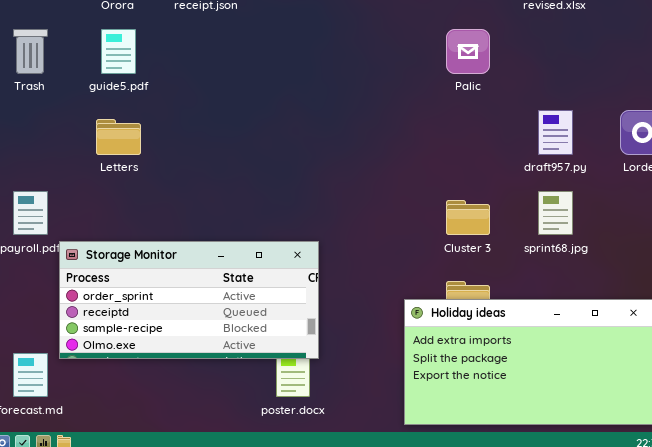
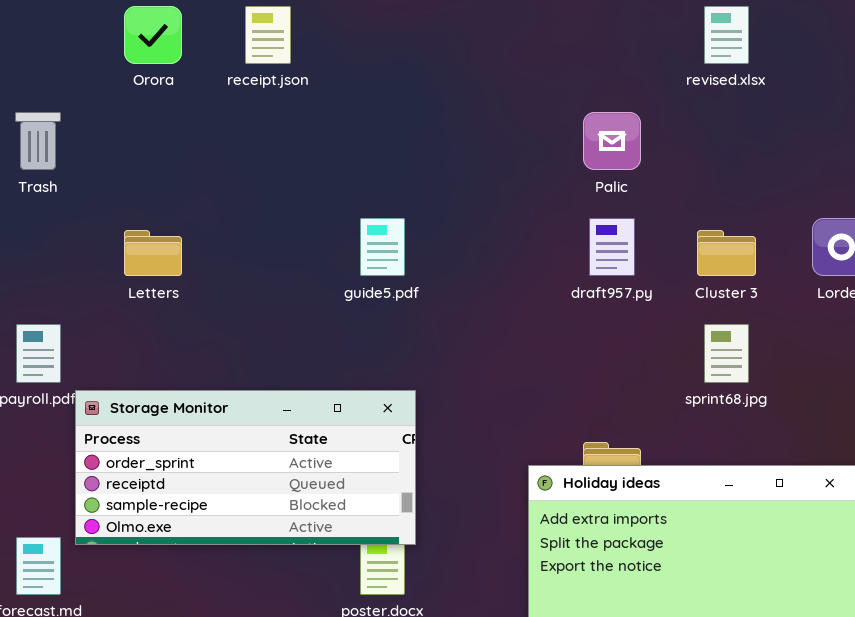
guide5.pdf: [101,29,136,74] -> [360,218,405,276], moved
draft957.py: [538,110,573,155] -> [589,218,635,276], moved
Cluster 3: [446,200,490,235] -> [697,230,756,276], moved

